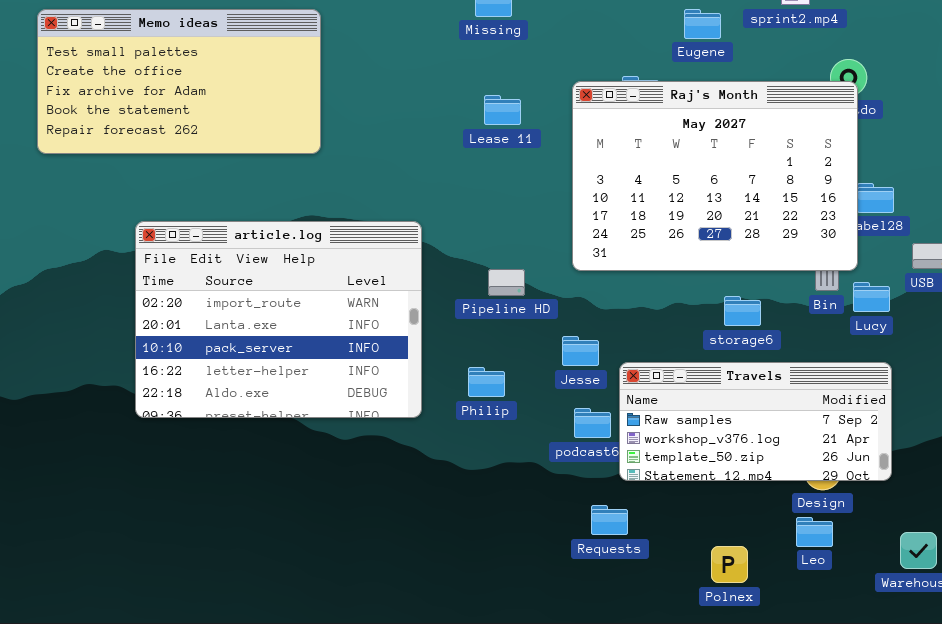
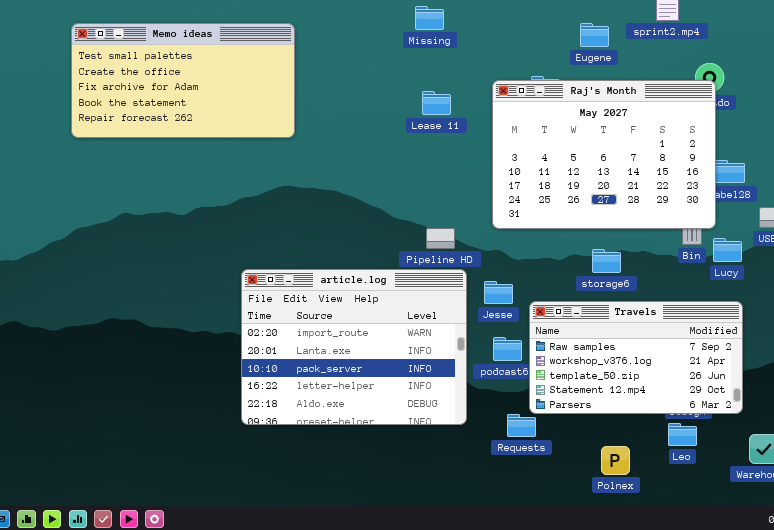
article.log: [135,221,422,418] -> [241,269,467,425], moved
storage6: [724,296,761,326] -> [592,249,621,273], moved
Travels: [619,362,892,481] -> [529,301,743,414], resized

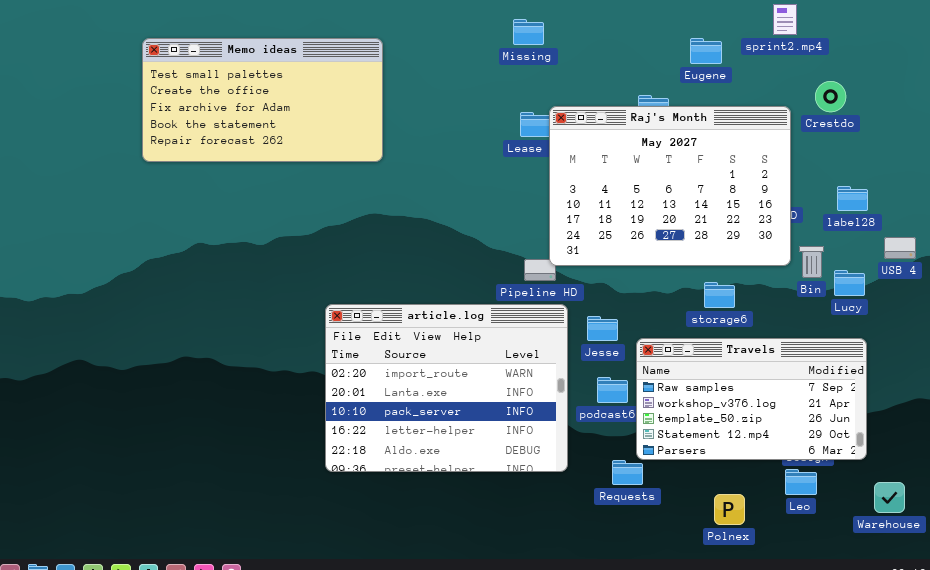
Raj's Month: [492,80,716,229] -> [549,106,791,266], moved

